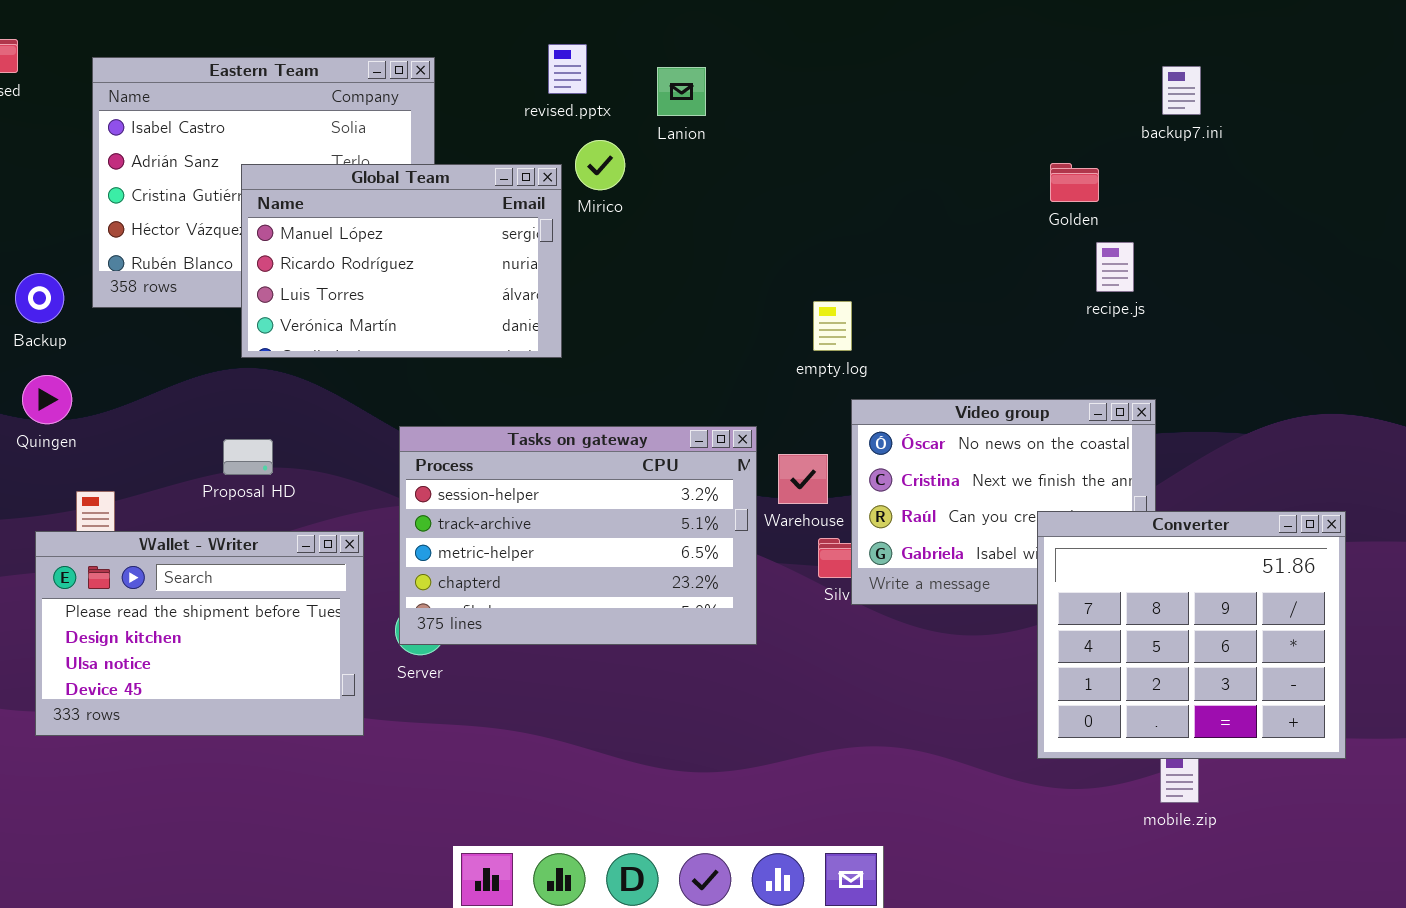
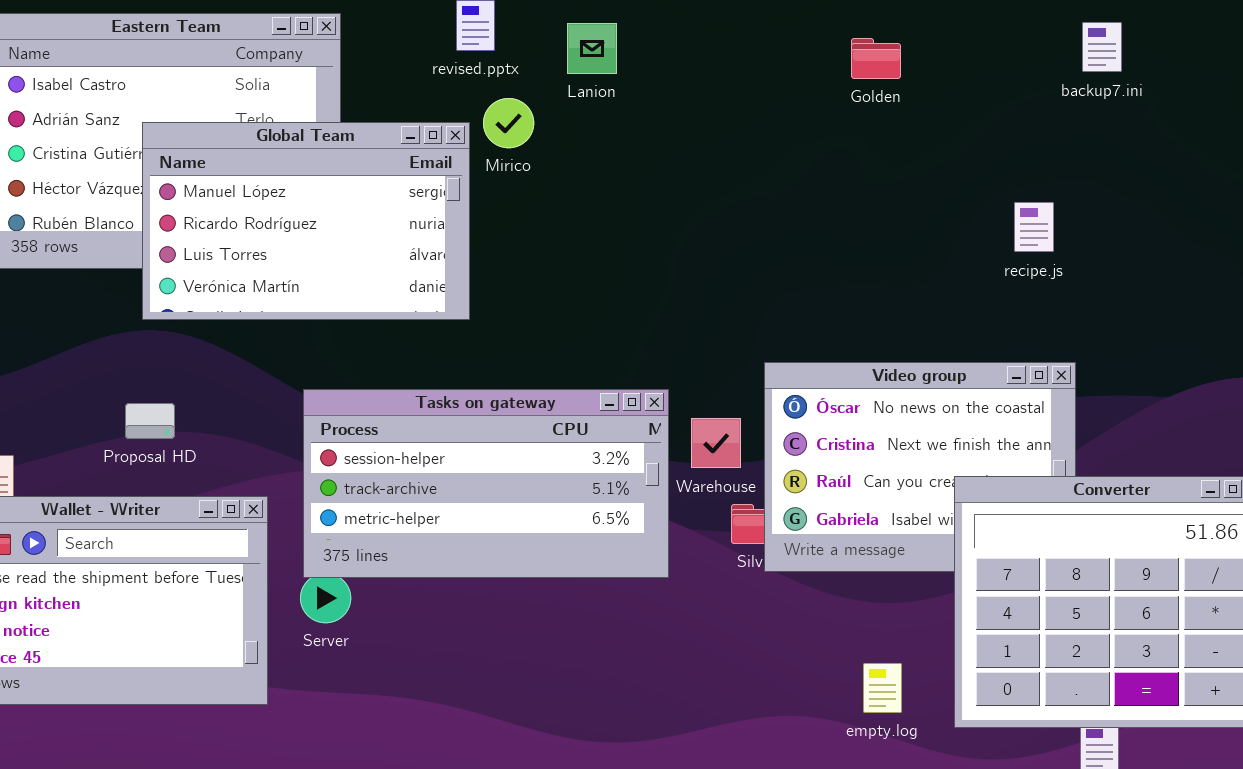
Golden: [1050,163,1099,202] -> [851,38,901,79], moved
empty.log: [813,301,852,351] -> [863,663,902,713], moved
Tasks on gateway: [399,426,757,645] -> [303,389,669,578], resized

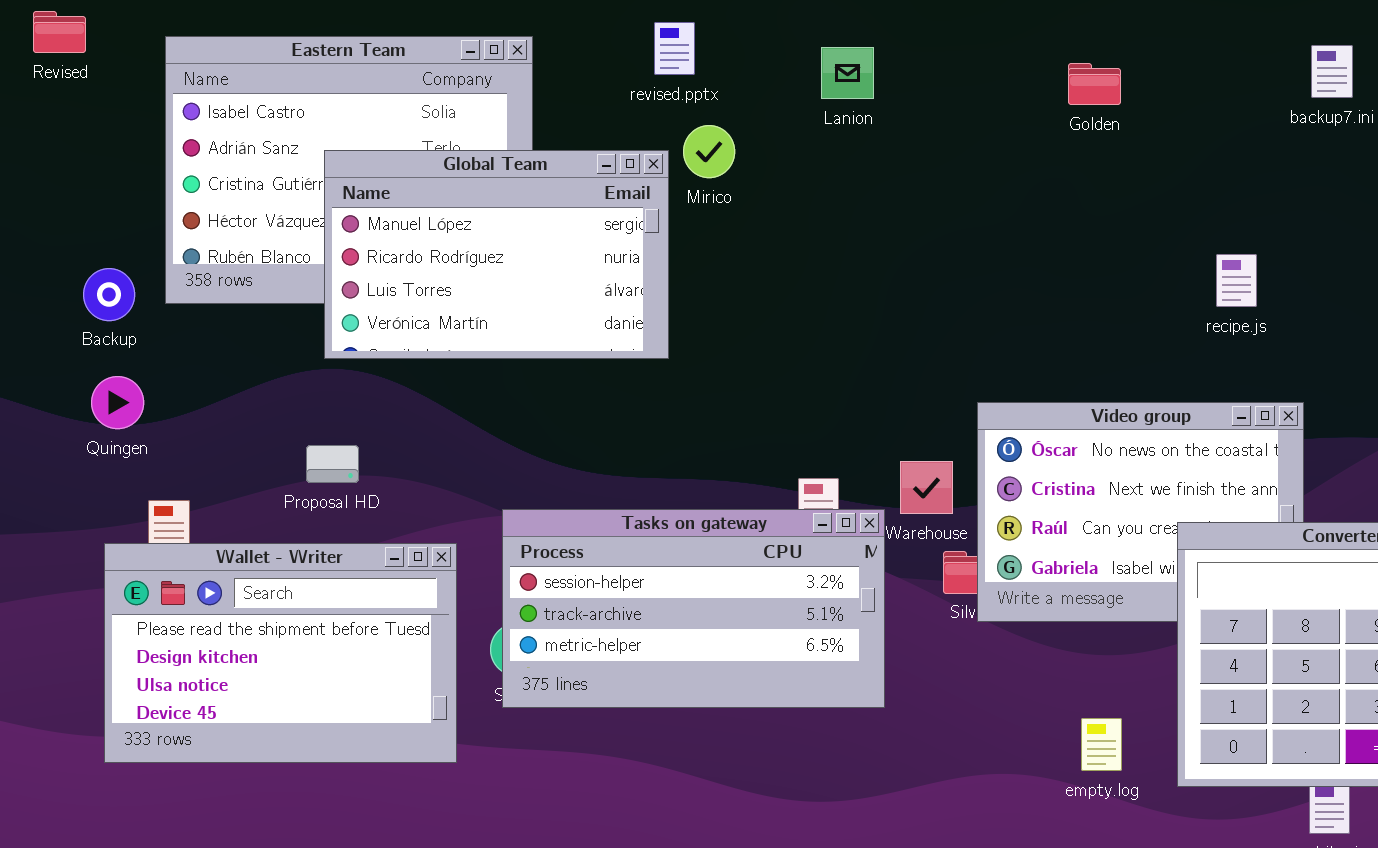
Lanion: [567,23,617,74] -> [821,47,874,99], moved
recipe.js: [1014,202,1054,252] -> [1216,254,1257,307], moved
Tasks on gateway: [303,389,669,578] -> [502,509,885,708], moved

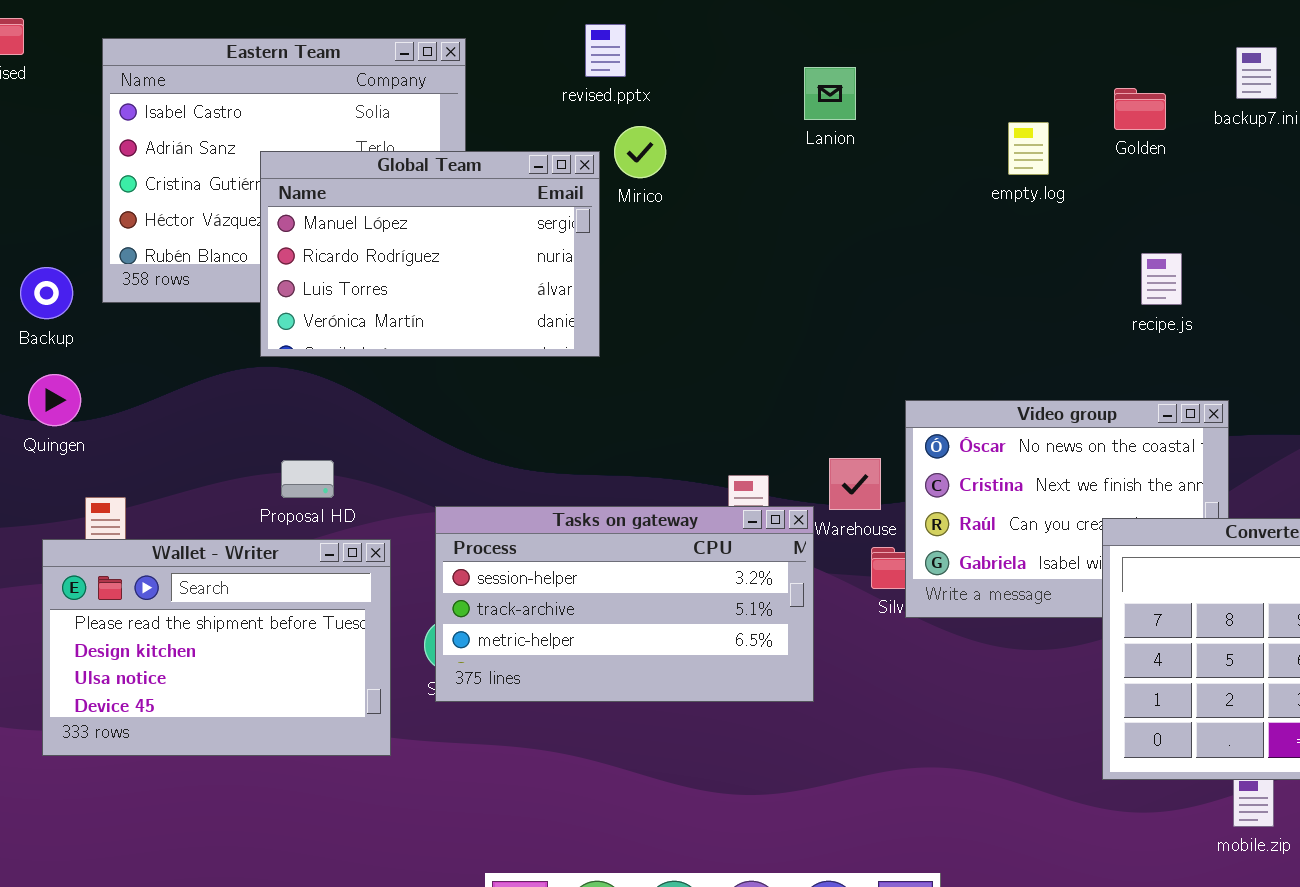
Lanion: [821,47,874,99] -> [804,67,856,120], moved
Golden: [1068,63,1121,105] -> [1114,88,1166,130], moved
Proposal HD: [306,445,359,483] -> [281,460,334,498], moved
empty.log: [1081,718,1122,771] -> [1008,122,1049,175], moved

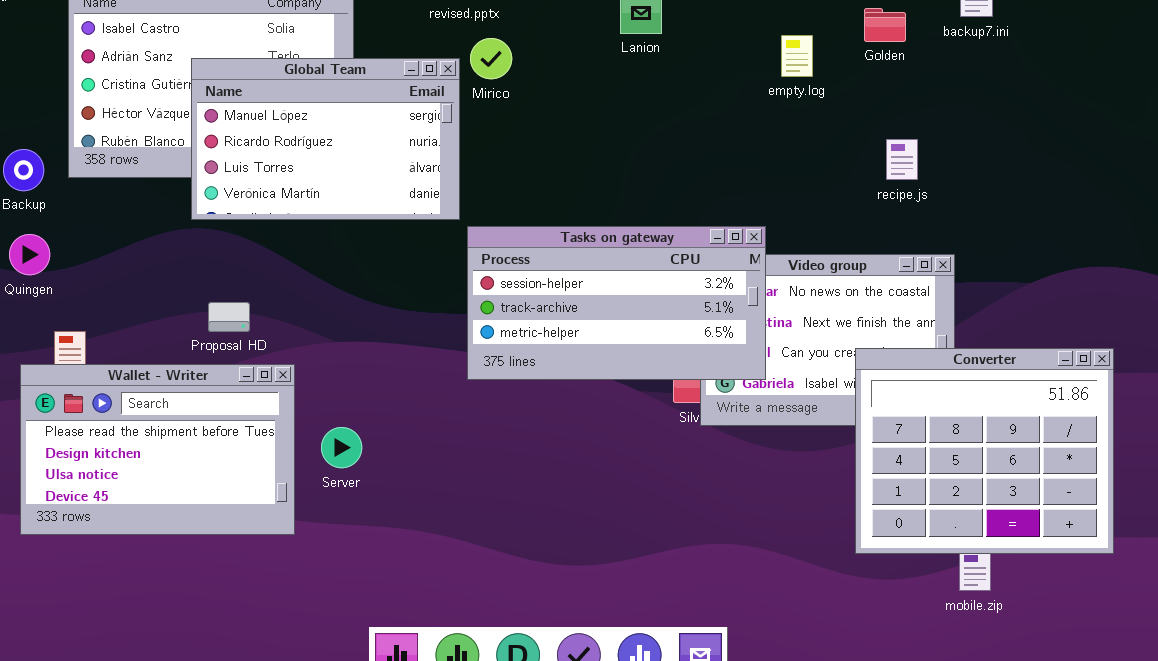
Tasks on gateway: [435,506,814,702] -> [467,226,766,380], moved

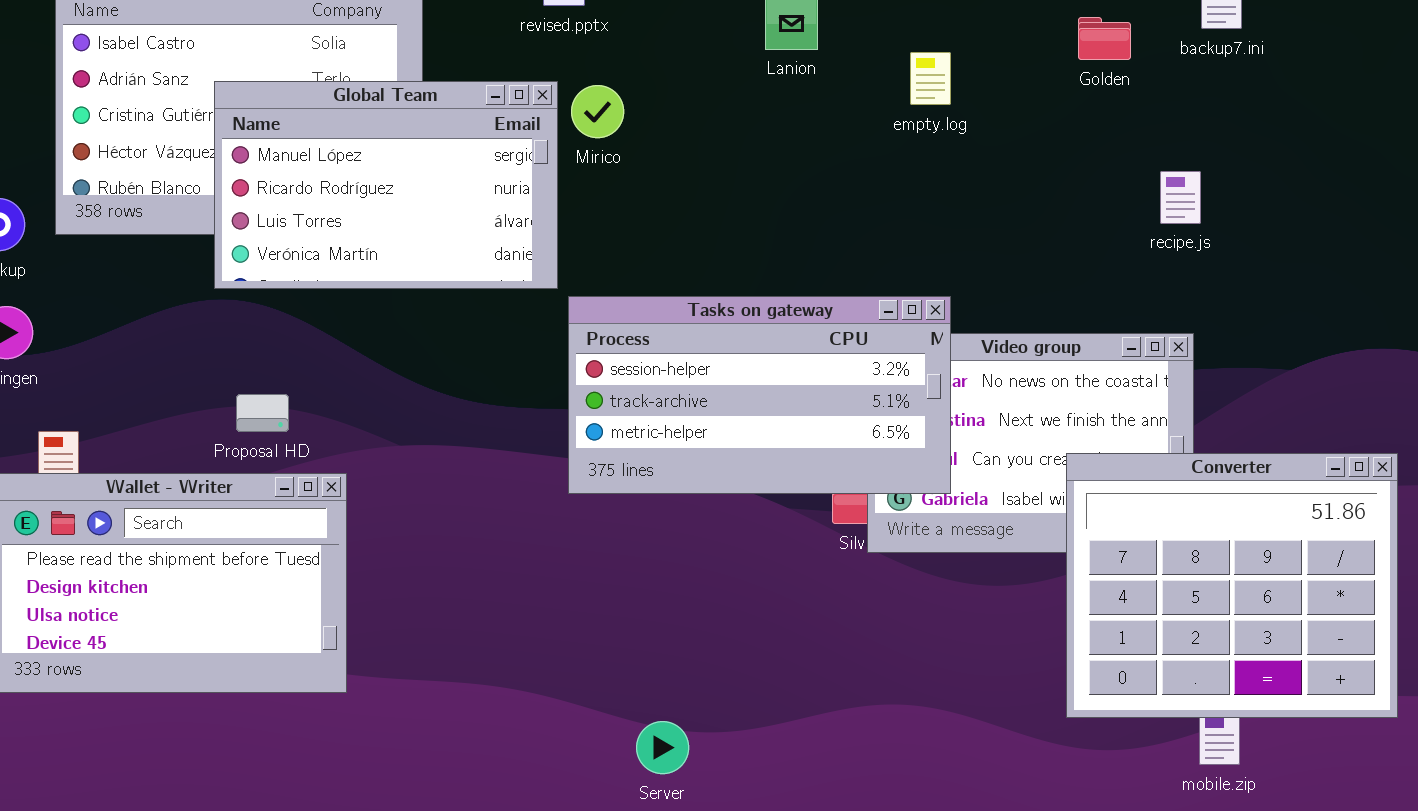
empty.log: [781,35,813,77] -> [910,52,951,105], moved
Mirico: [470,38,512,79] -> [571,85,624,138], moved
recipe.js: [886,139,918,180] -> [1160,171,1201,224], moved
Server: [321,427,362,468] -> [636,721,689,774], moved

